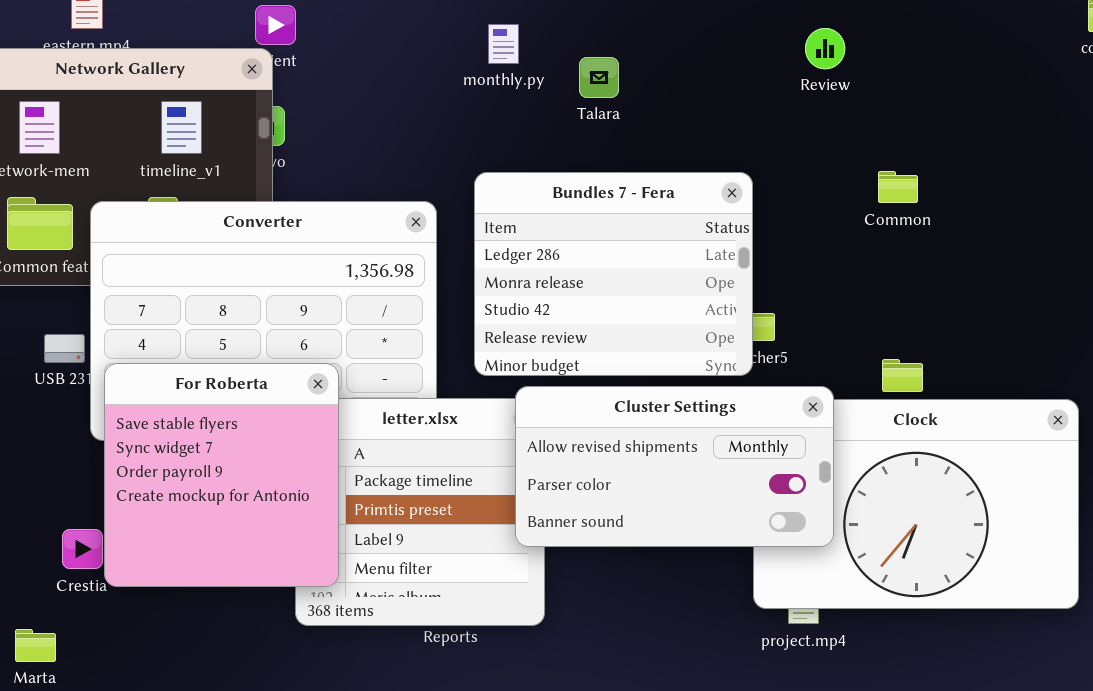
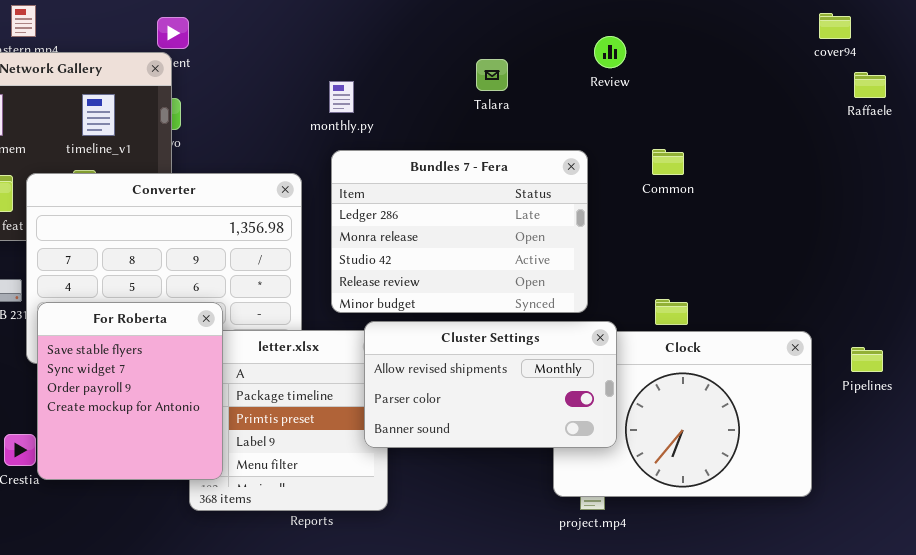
monthly.py: [488,24,519,64] -> [329,81,354,113], moved
Talara: [579,57,619,98] -> [476,59,508,91], moved
Bundles 7 - Fera: [474,172,753,376] -> [331,150,588,313], resized

